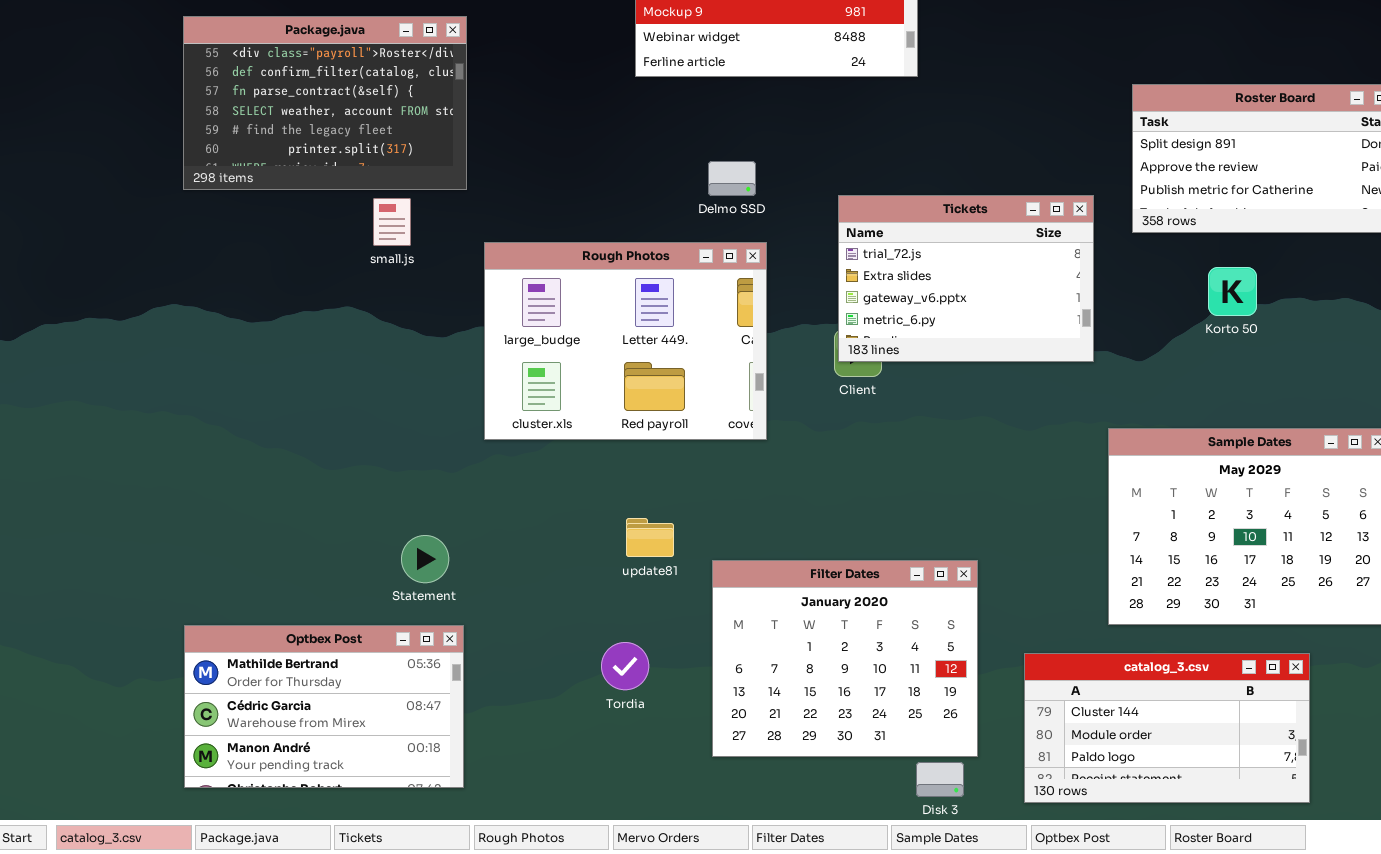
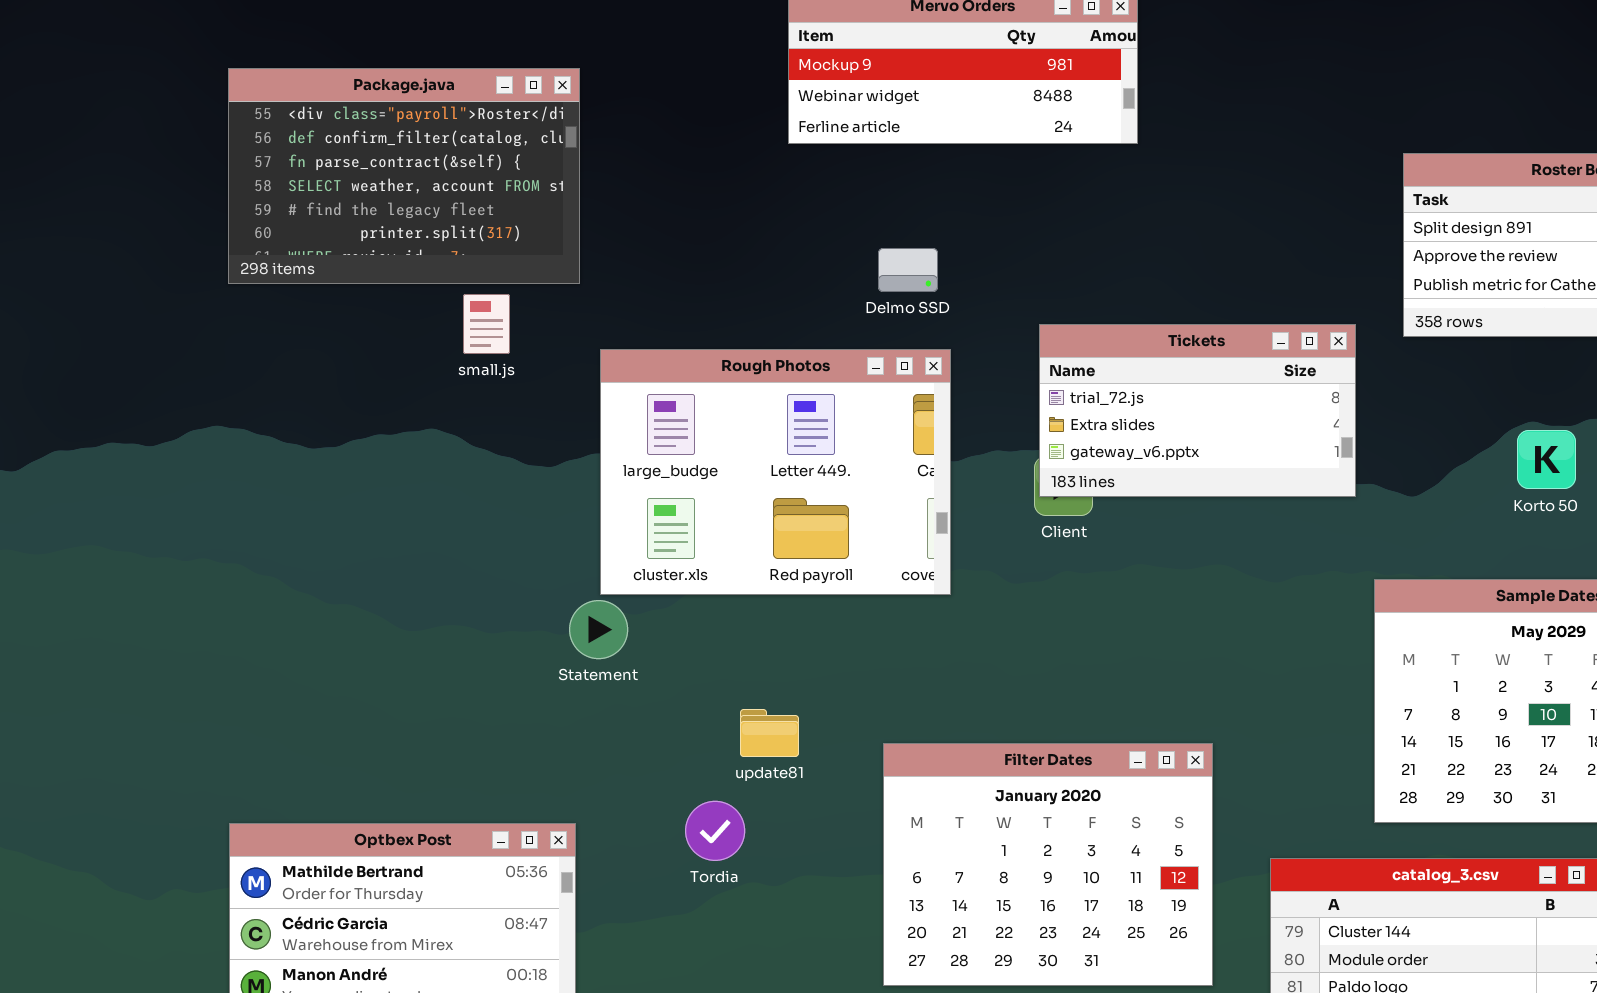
Tickets: [838,195,1094,362] -> [1039,324,1356,497], resized
Korto 50: [1208,267,1257,316] -> [1517,430,1576,489], moved
update81: [626,518,674,557] -> [740,709,799,757], moved
Statement: [401,535,449,583] -> [569,600,628,659], moved
Tordia: [601,642,649,690] -> [685,801,745,861], moved

